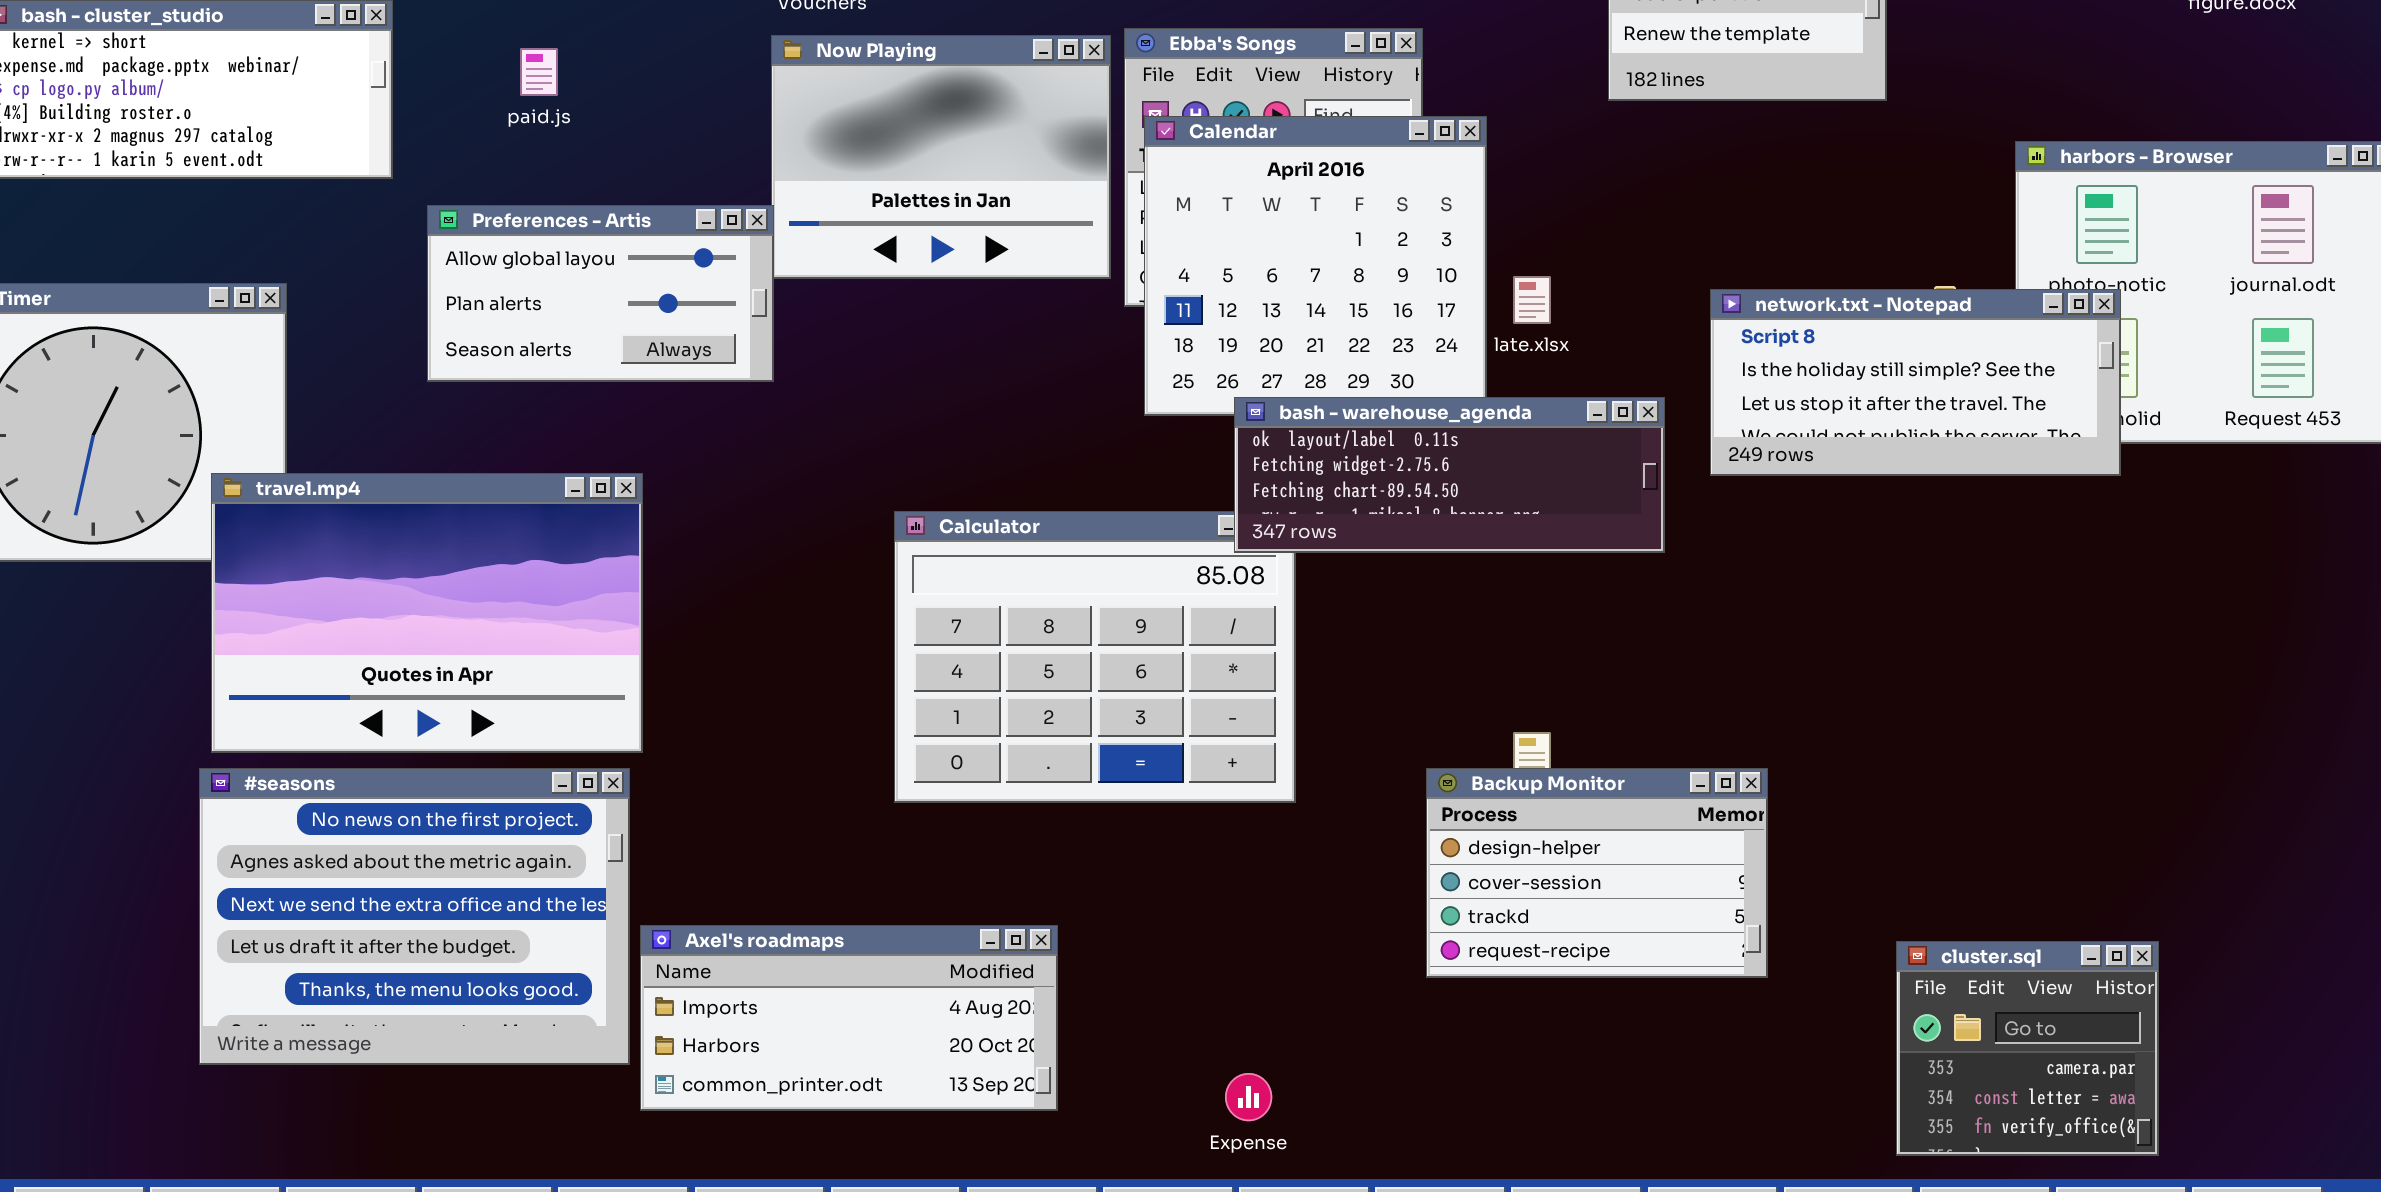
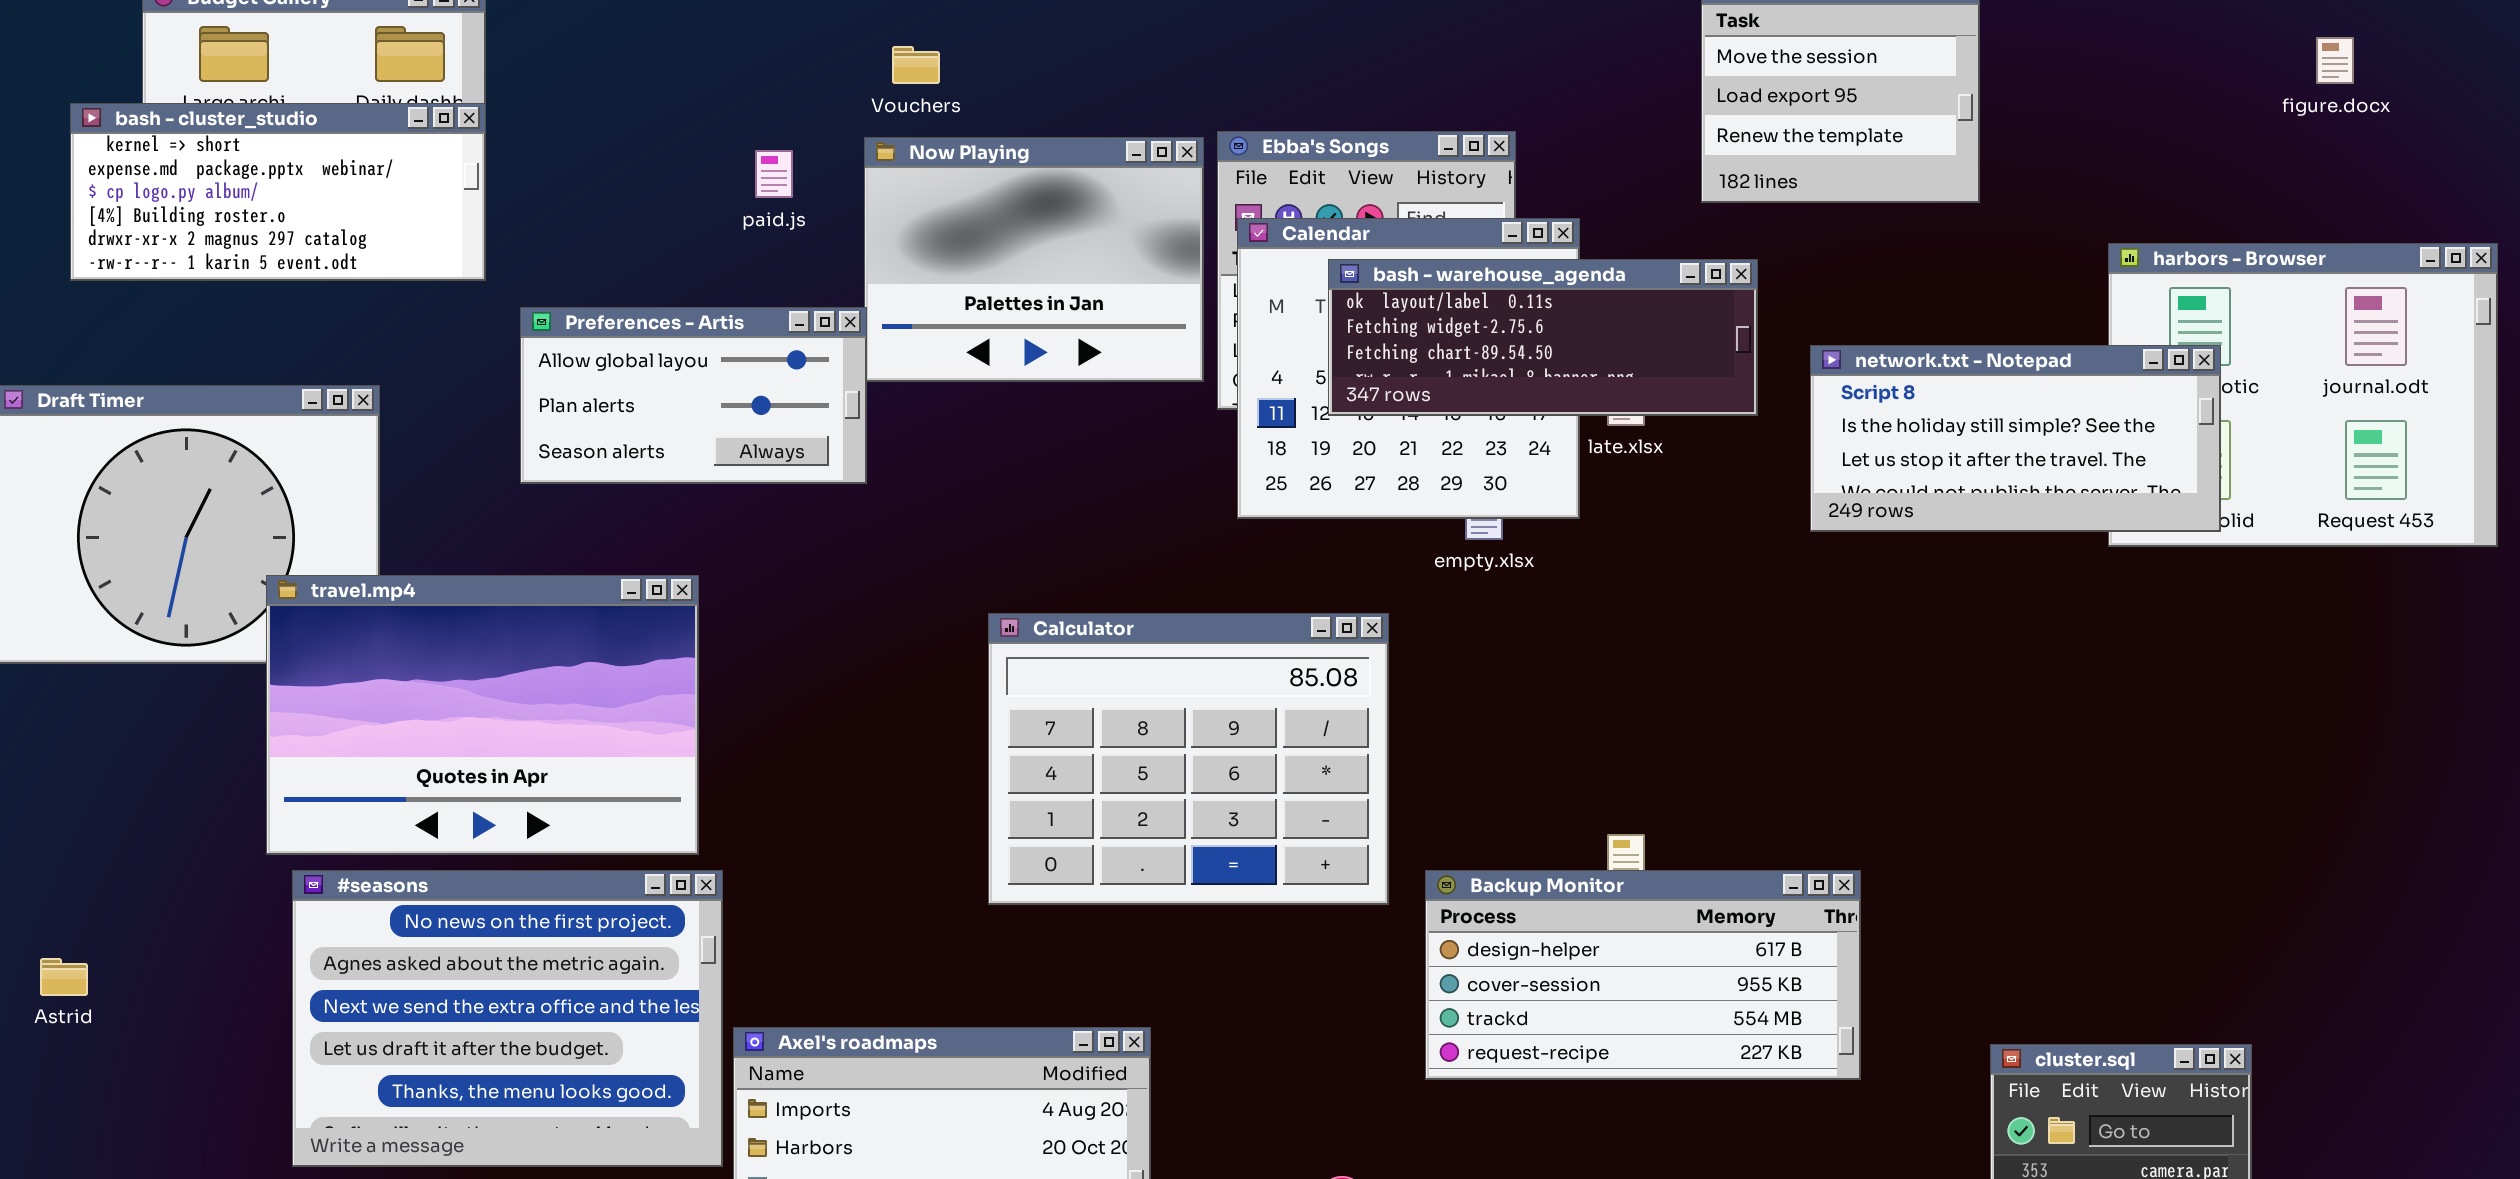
paid.js: [520,48,558,96] -> [755,150,793,198], moved
network.txt - Notepad: [1710,289,2121,476] -> [1810,345,2221,532], moved
bash - warehouse_agenda: [1234,397,1665,553] -> [1328,259,1758,416], moved
travel.mp4: [211,473,643,753] -> [266,575,699,855], moved
Backup Monitor: [1426,768,1768,978] -> [1425,870,1861,1080], resized

